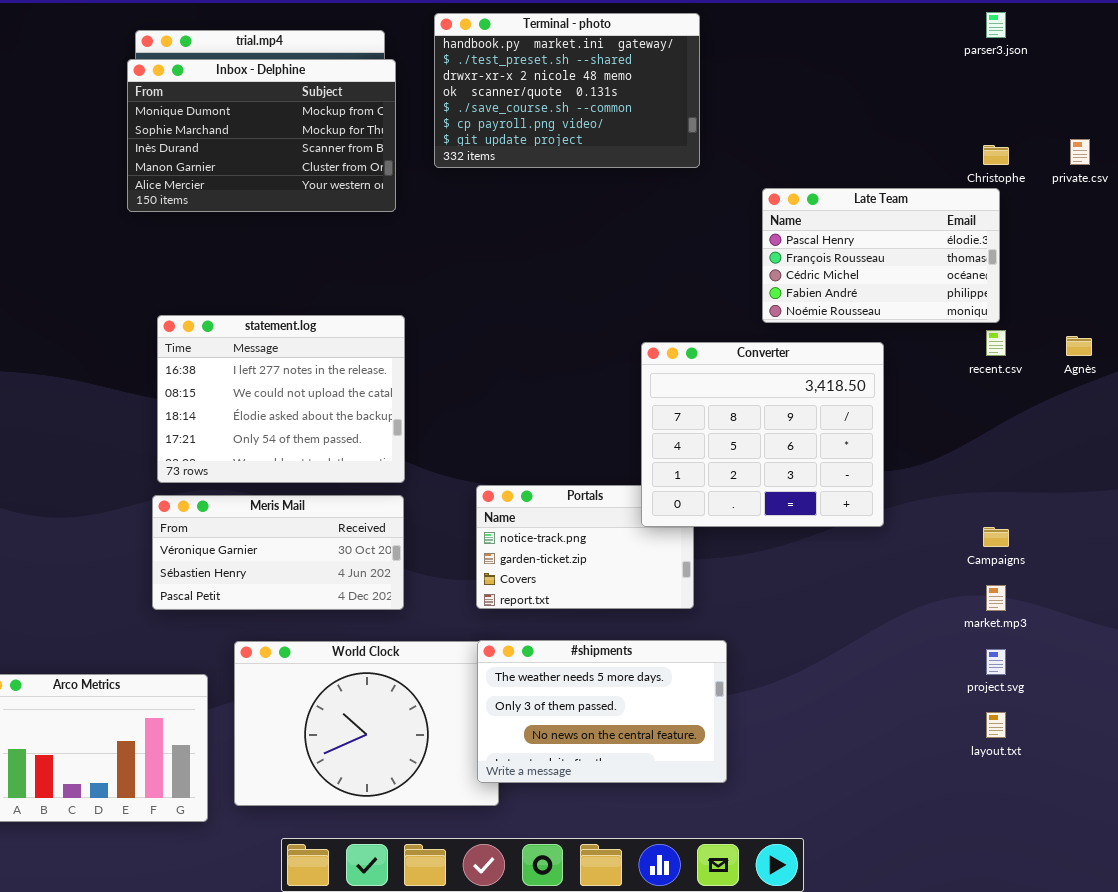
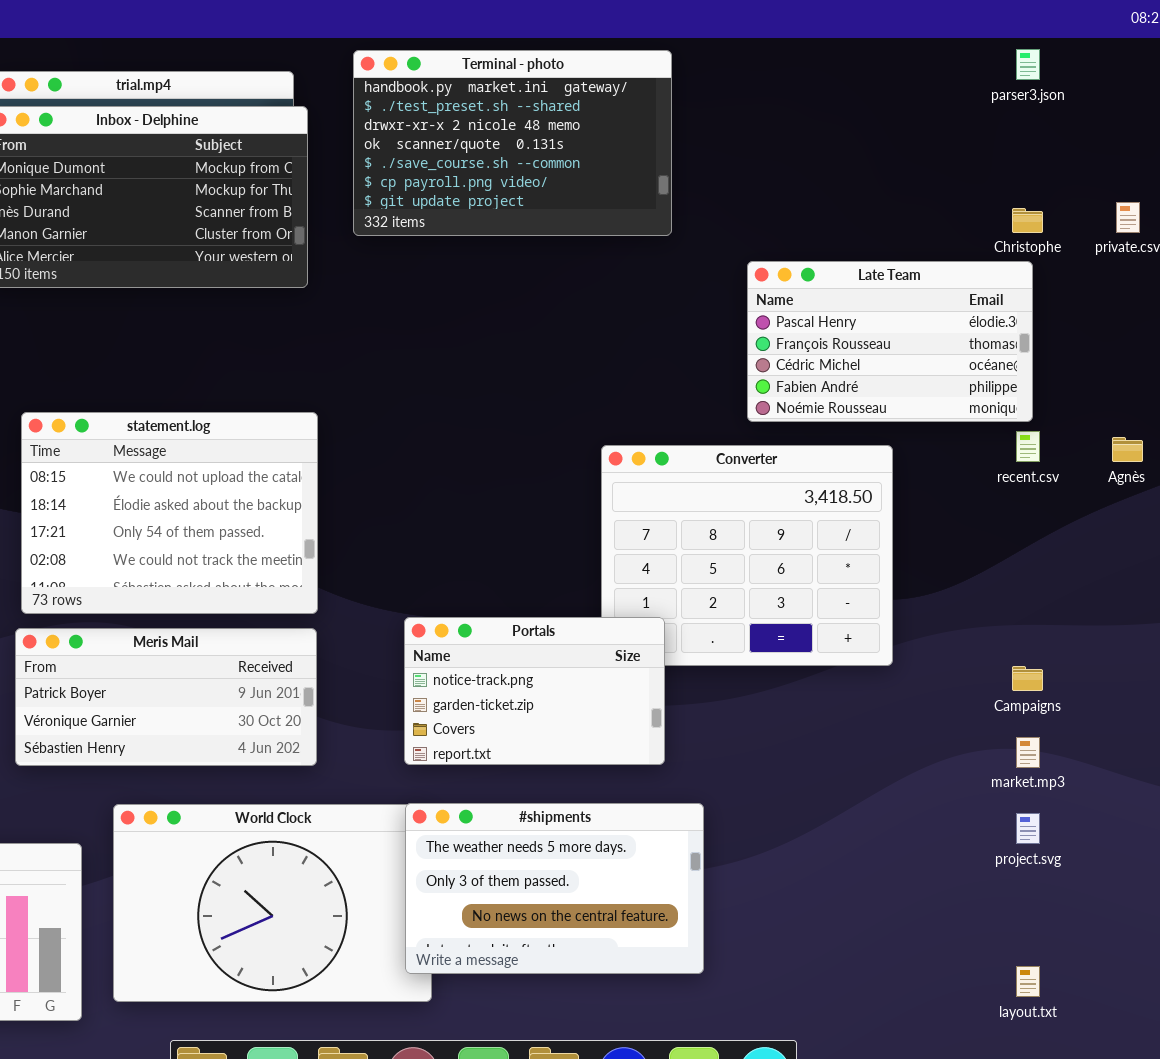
statement.log: [157,315,405,483] -> [21,412,318,614], scrolled down 1 row
Portals: [476,485,694,609] -> [404,617,665,765], raised
Meris Mail: [152,495,404,610] -> [15,628,317,766], scrolled up 1 row
layout.txt: [986,712,1006,738] -> [1016,966,1040,997], moved

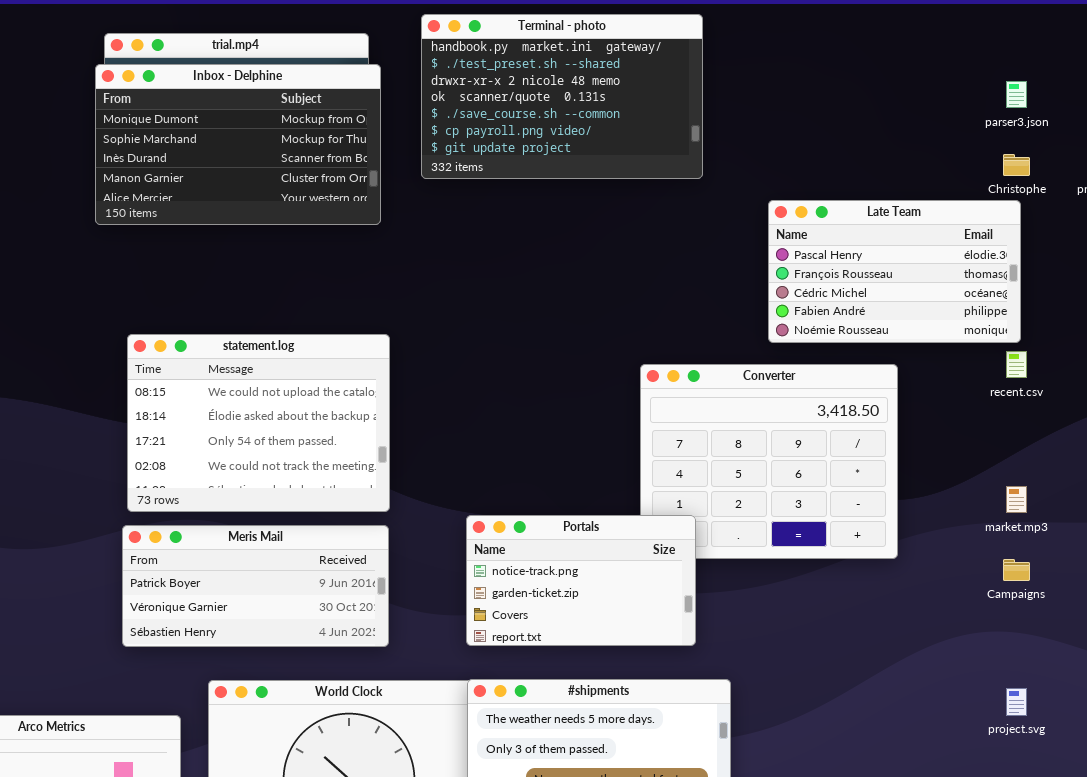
parser3.json: [1016,49,1040,80] -> [1006,81,1027,108], moved
market.mp3: [1016,737,1040,768] -> [1006,486,1027,513], moved

